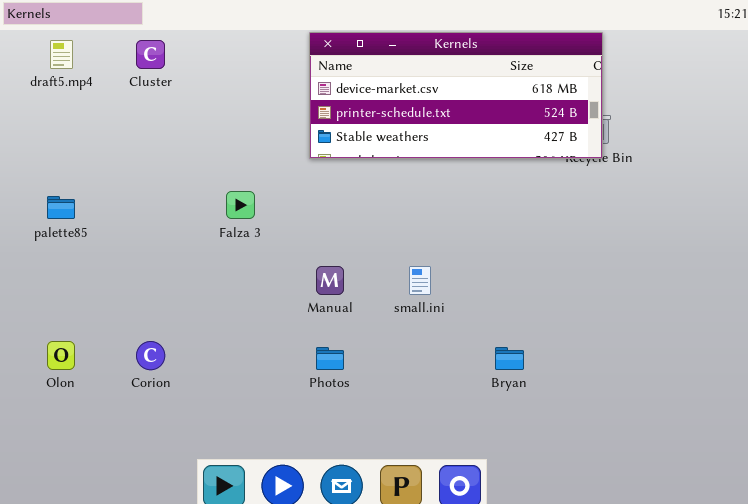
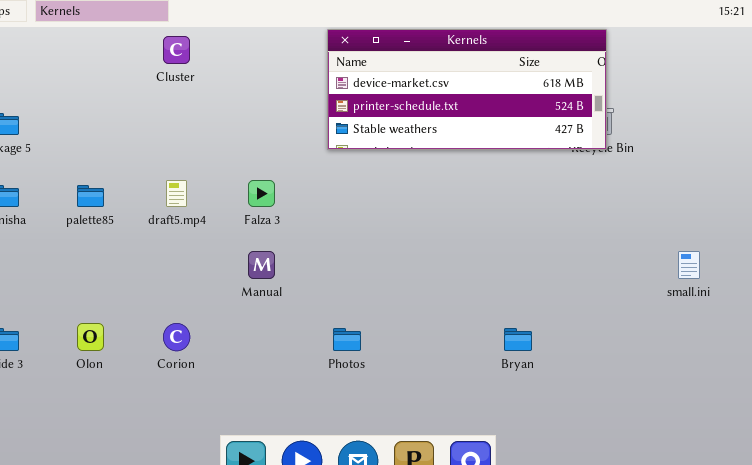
draft5.mp4: [50,40,73,69] -> [166,180,187,207], moved
Manual: [316,266,344,295] -> [248,251,275,279], moved
small.ini: [409,266,431,295] -> [678,251,700,279], moved

